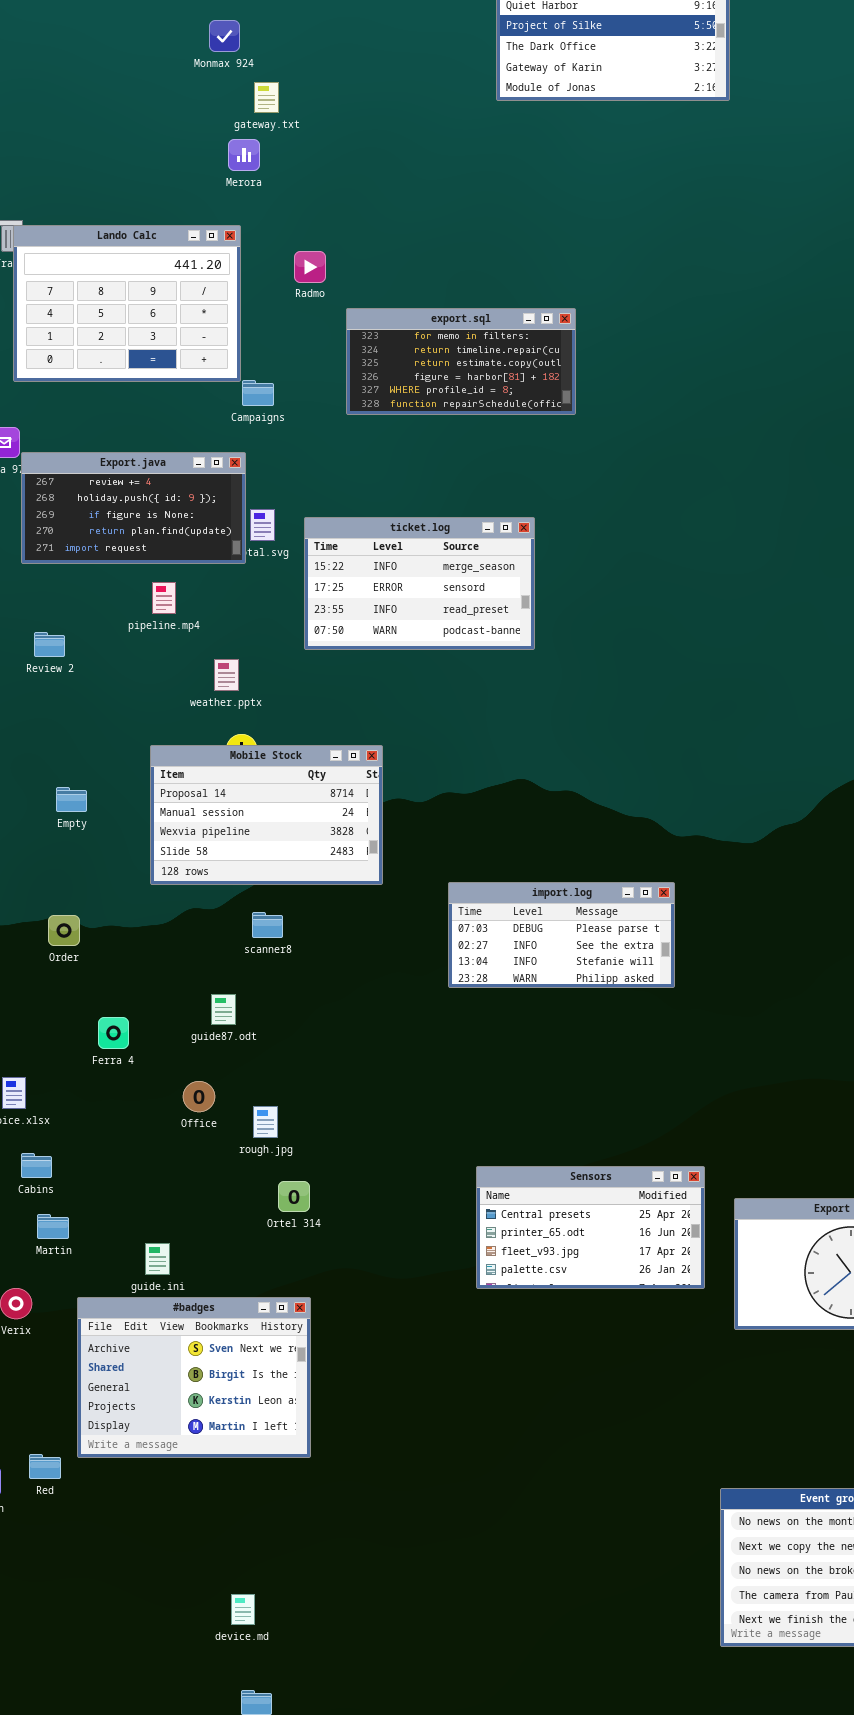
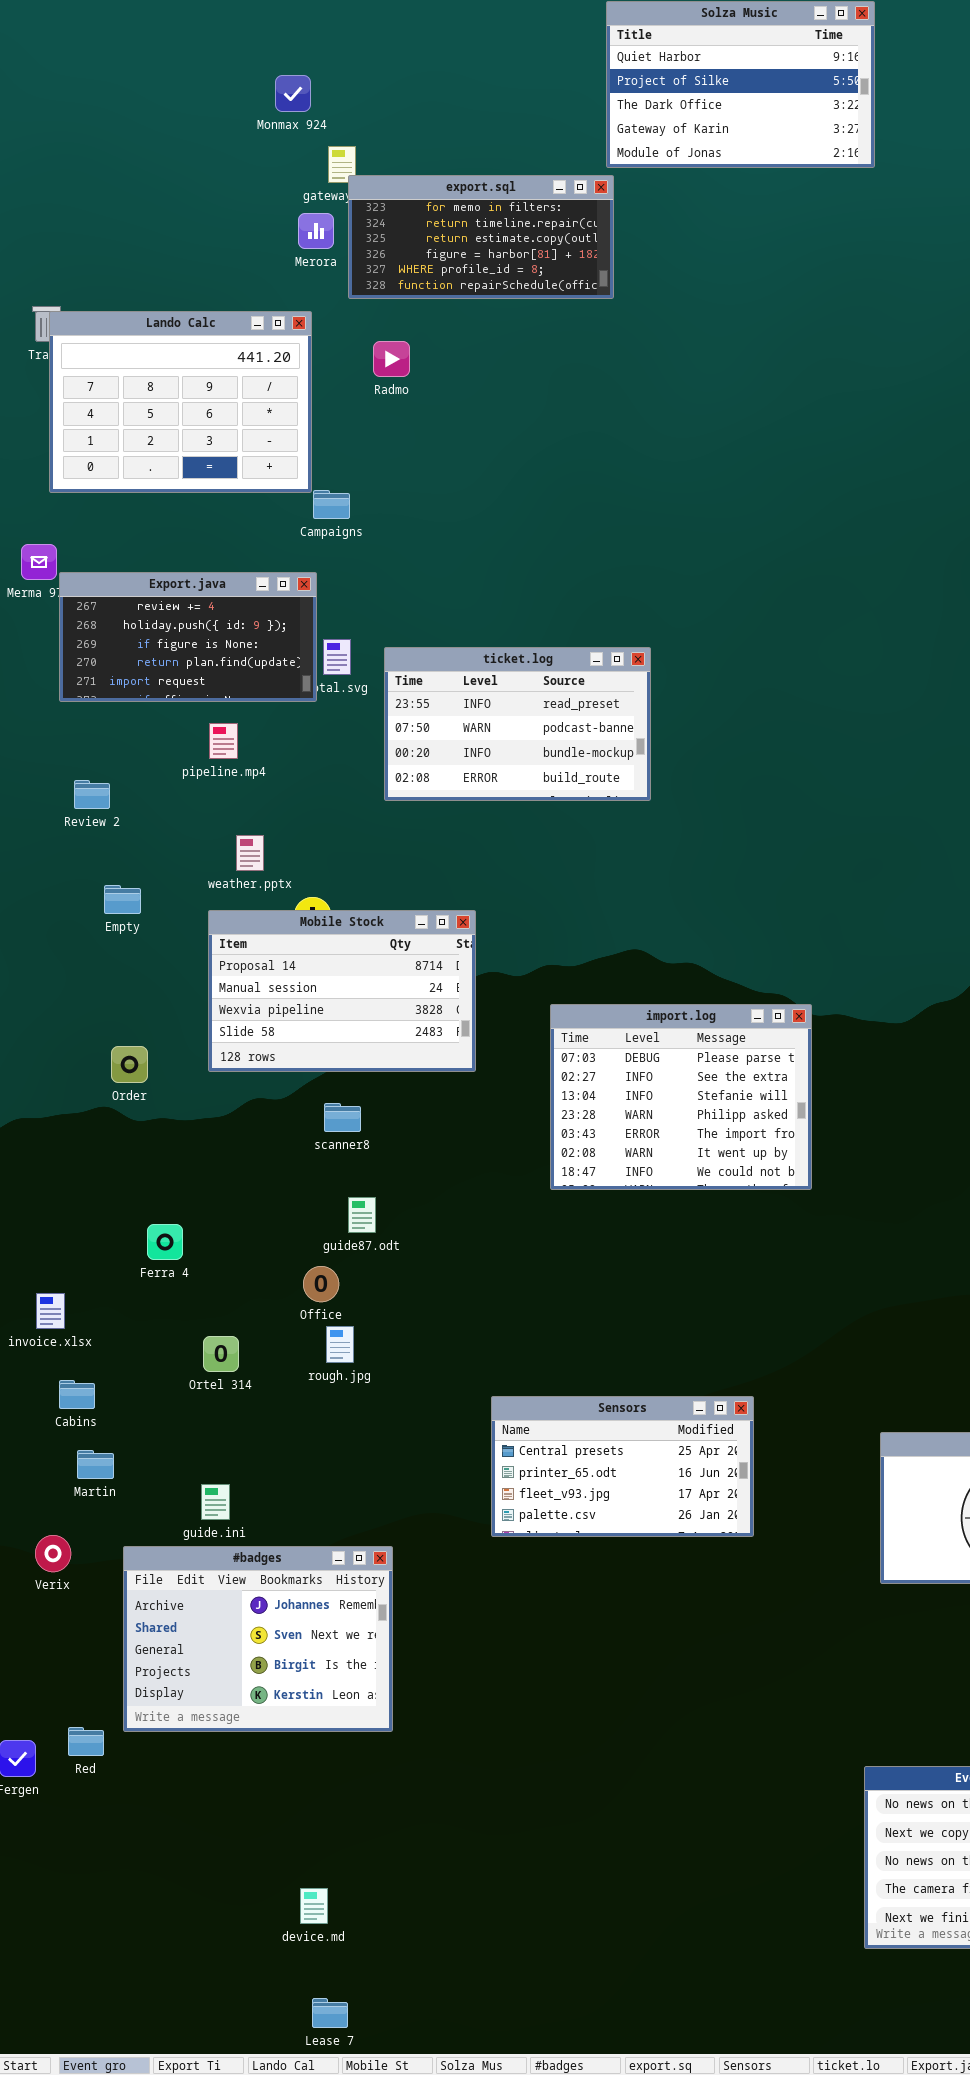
export.sql: [346,308,576,415] -> [348,175,614,299], moved
ticket.log: [304,517,535,650] -> [384,647,651,801], scrolled down 2 rows
weather.pptx: [214,659,239,691] -> [236,835,264,871], moved
Empty: [56,787,87,812] -> [104,885,141,914], moved
import.log: [448,882,675,988] -> [550,1004,812,1190], resized
Order: [48,915,80,946] -> [111,1046,148,1083], moved
guide87.odt: [211,994,236,1025] -> [348,1197,376,1233], moved
Office: [183,1081,215,1112] -> [303,1266,339,1302], moved
Sensors: [476,1166,705,1289] -> [491,1396,754,1537], moved
Ortel 314: [278,1181,310,1212] -> [203,1336,239,1372], moved
#badges: [77,1297,311,1458] -> [123,1546,393,1732], scrolled up 1 row

